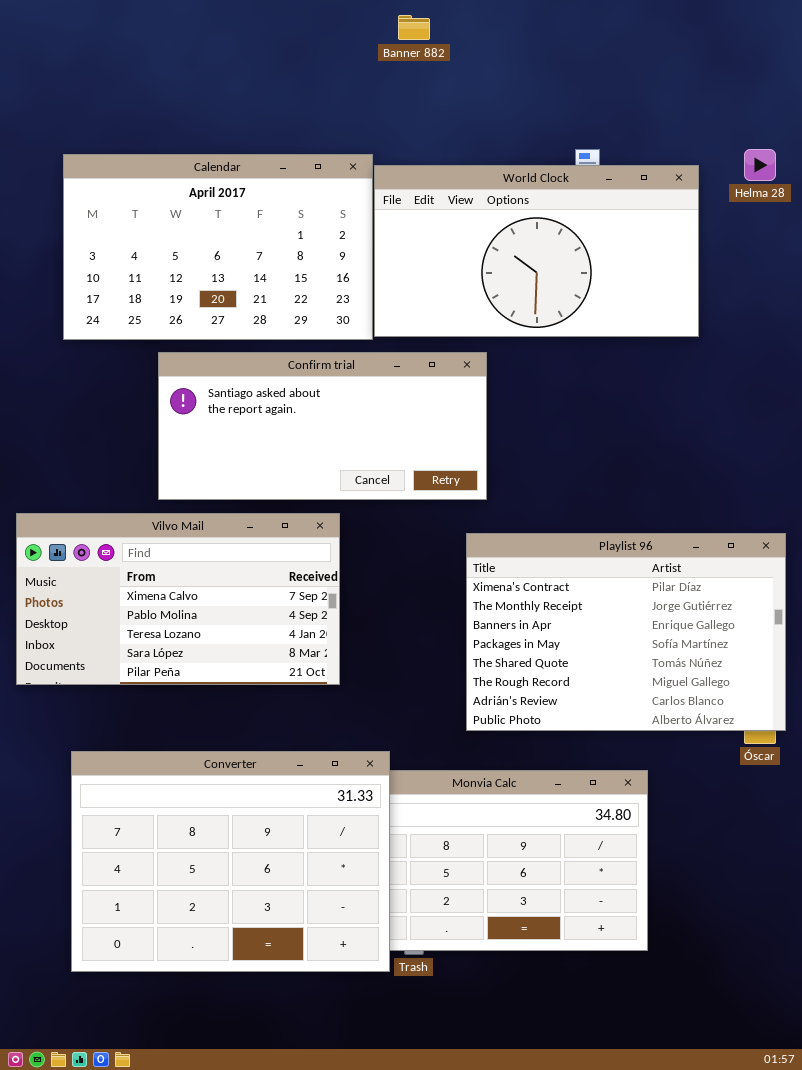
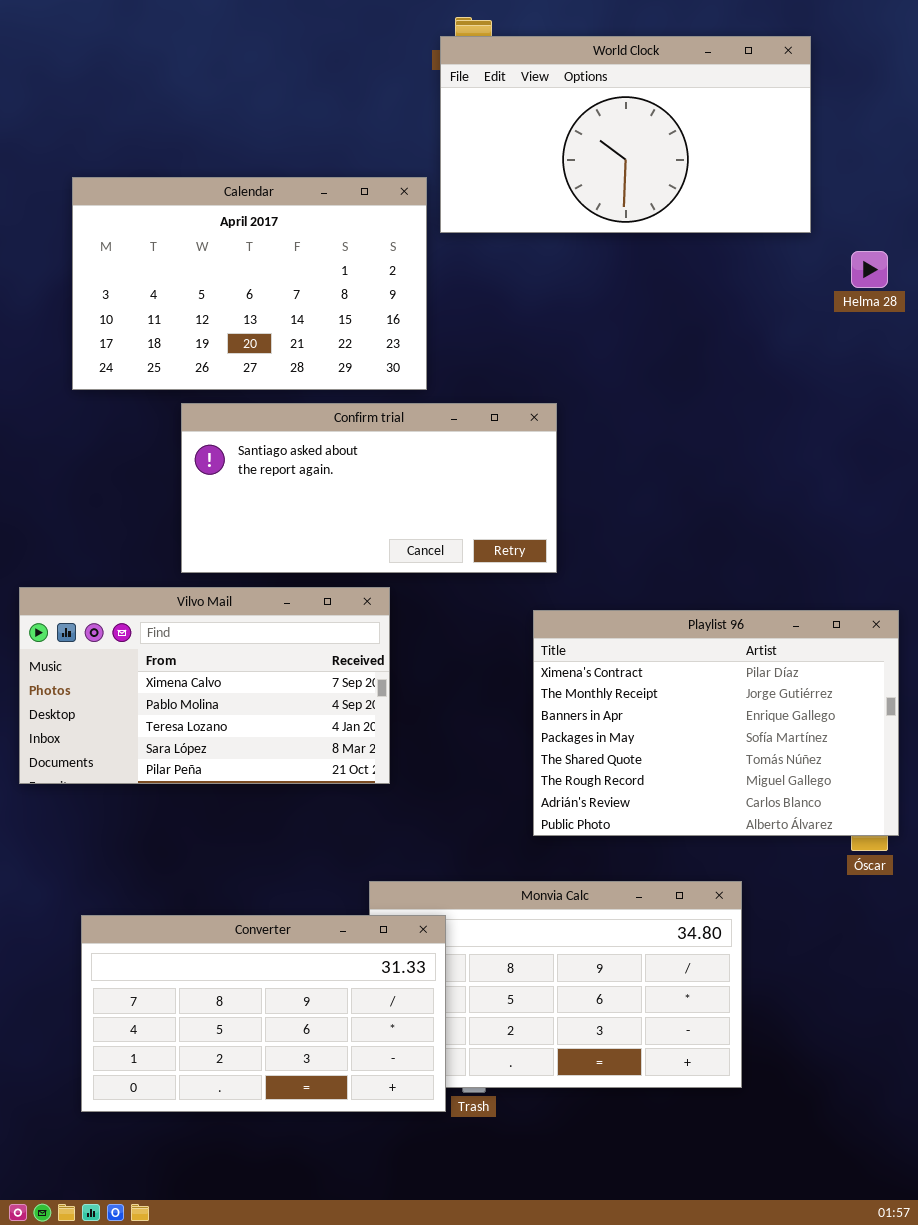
Helma 28: [744,149,776,181] -> [851,251,888,288], moved
World Clock: [374,165,699,337] -> [440,36,811,233], moved
Converter: [71,751,390,972] -> [81,915,446,1112], resized

